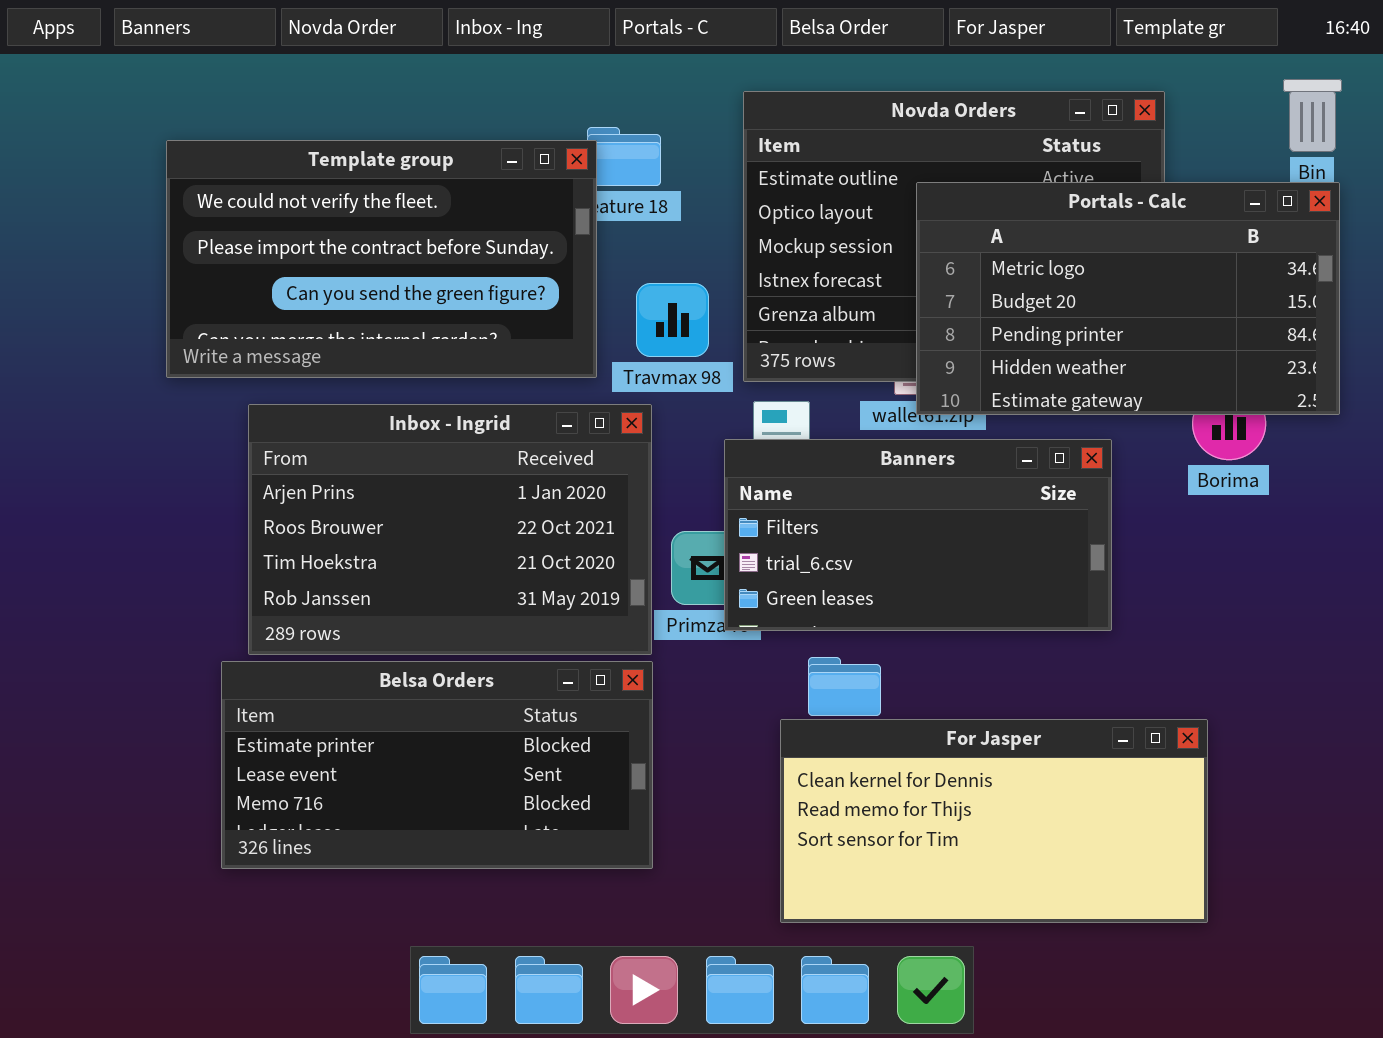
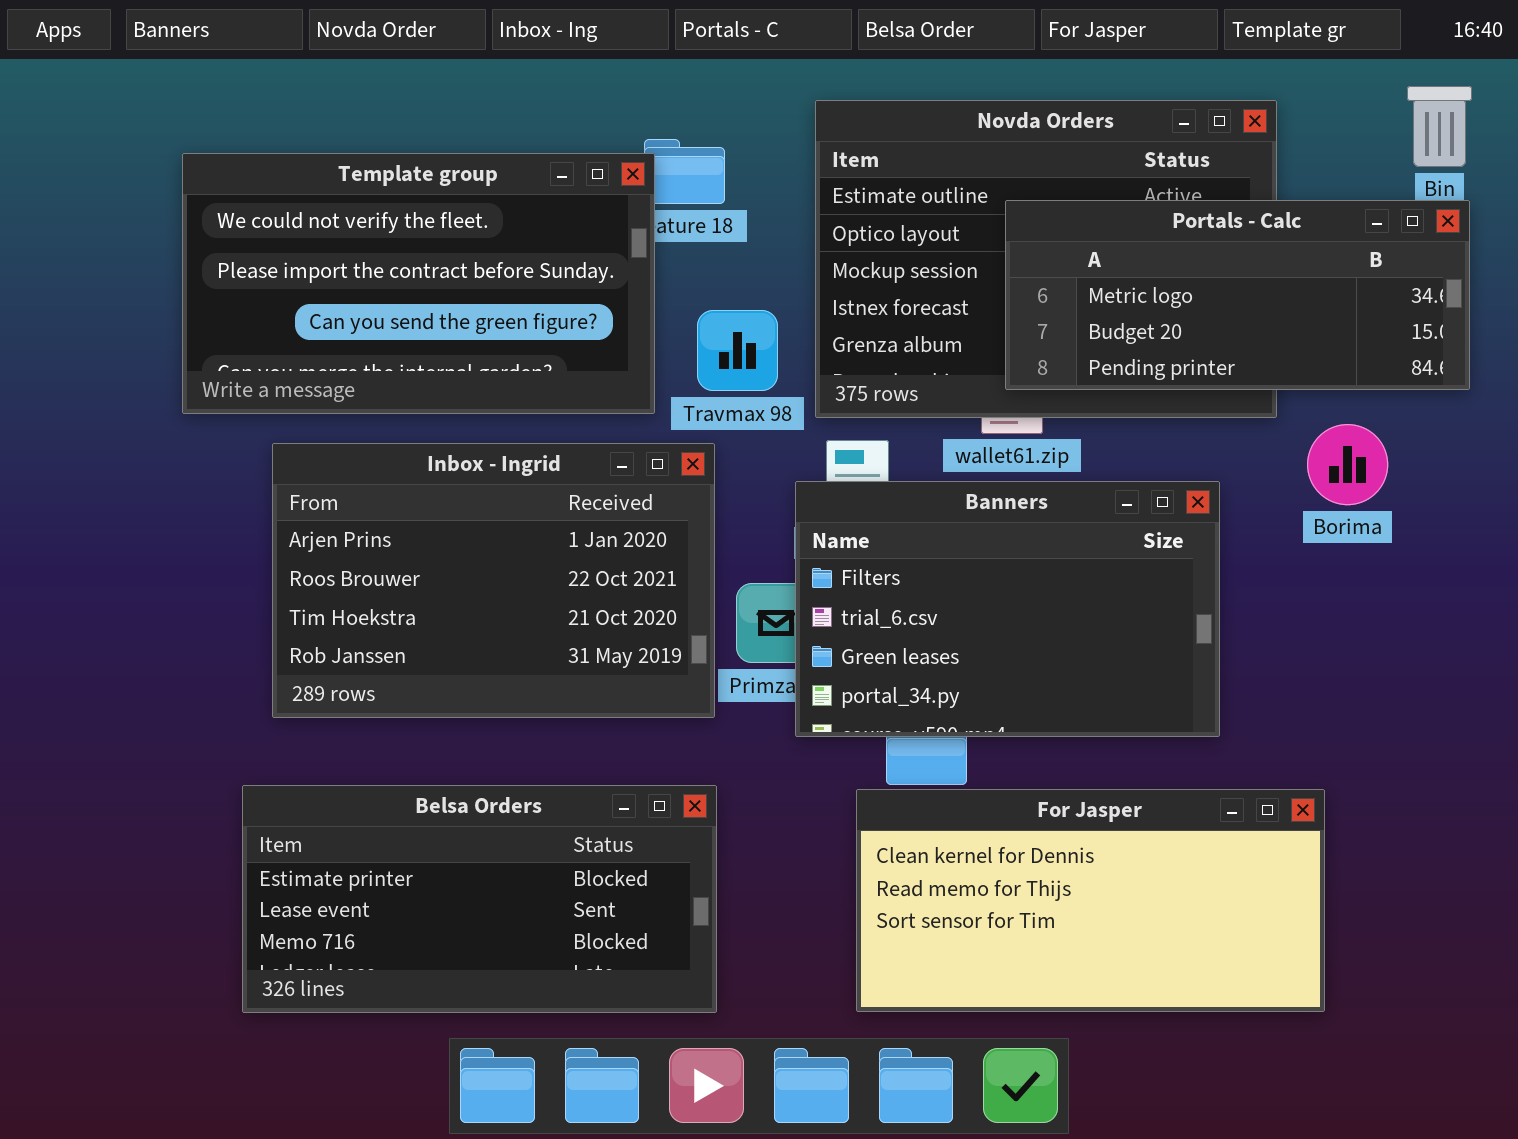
Portals - Calc: [916,182,1340,415] -> [1005,200,1470,390], resized
Banners: [724,439,1112,631] -> [795,481,1220,737], resized
Belsa Orders: [221,661,653,869] -> [242,785,717,1013], moved

